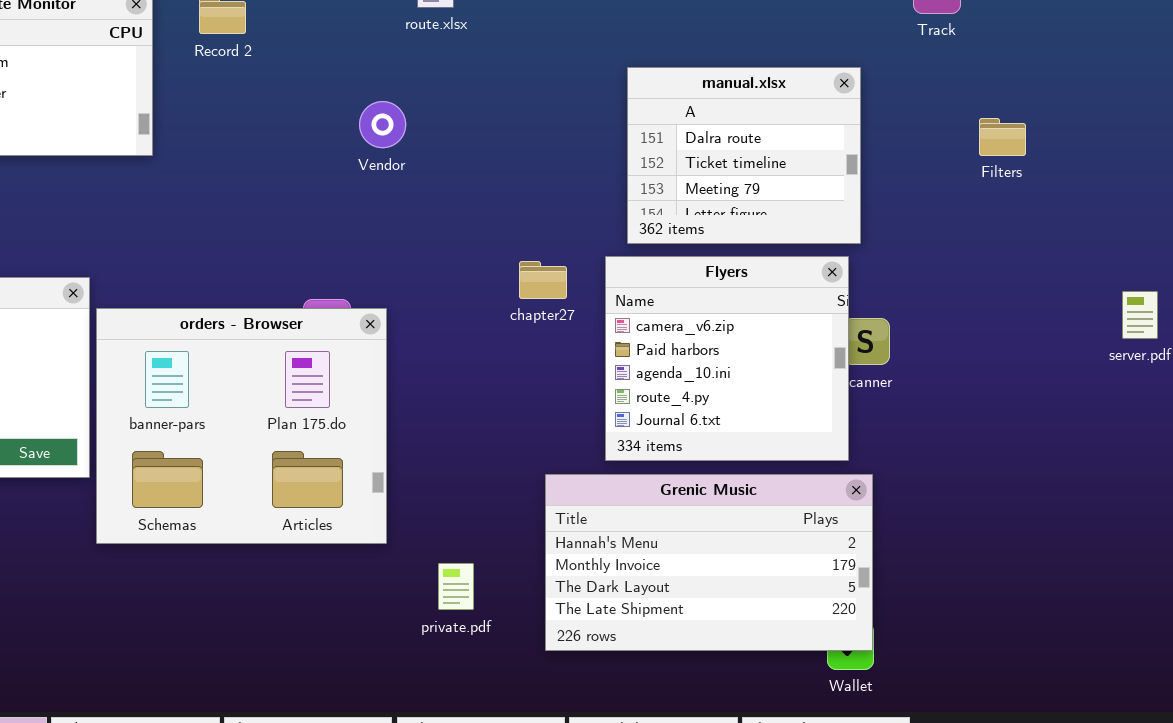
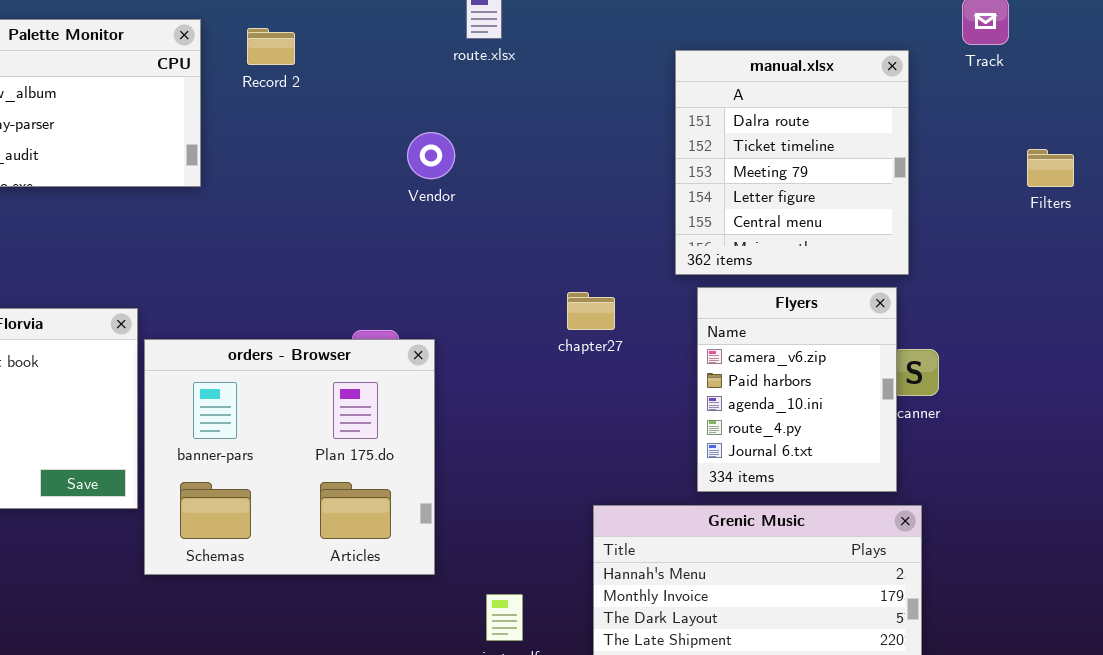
manual.xlsx: [627,67,861,244] -> [675,50,909,275], resized
Flyers: [605,256,849,461] -> [697,287,897,492], resized

